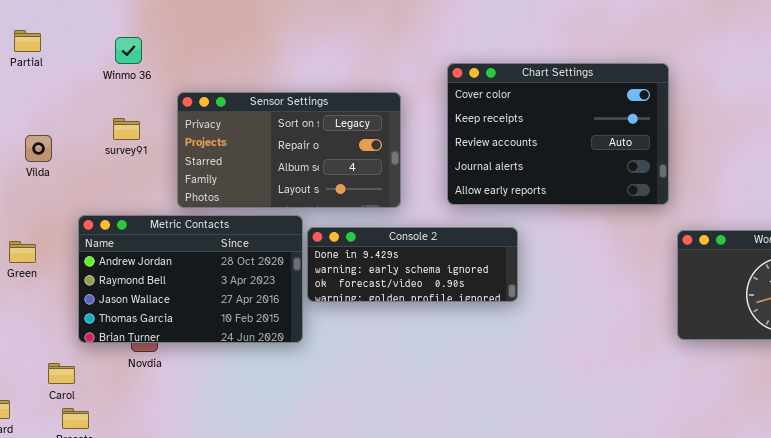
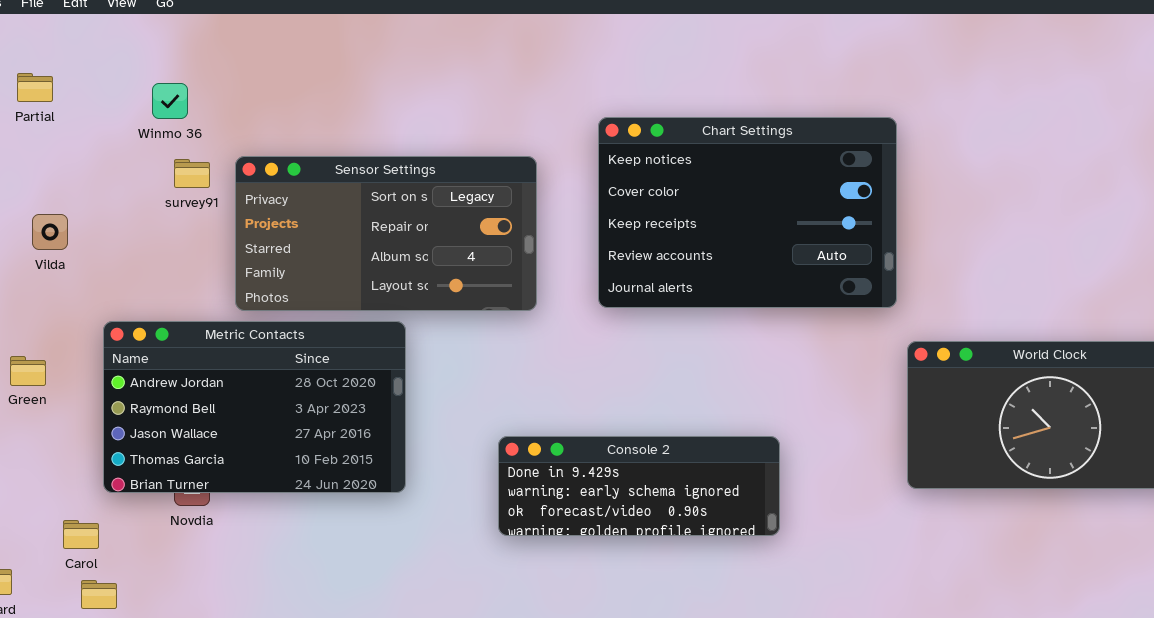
Chart Settings: [447,63,669,205] -> [598,117,897,308], scrolled up 1 row
survey91: [113,118,140,140] -> [174,159,210,188], moved
Console 2: [307,227,518,302] -> [498,436,780,536], moved

